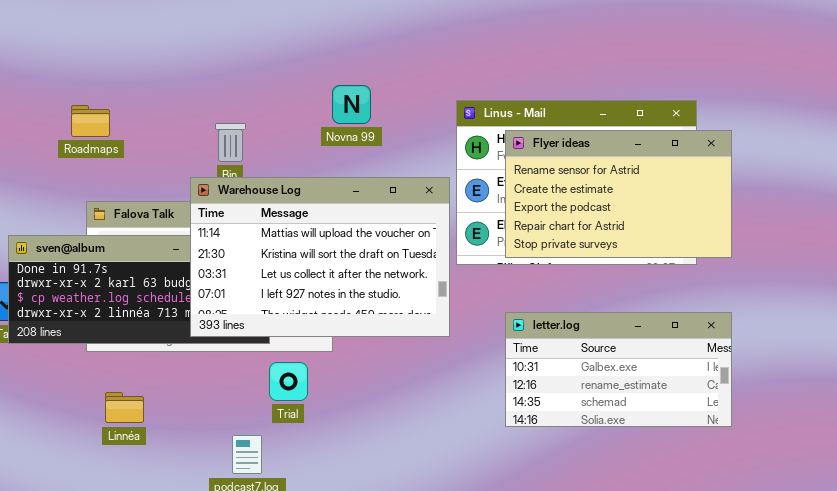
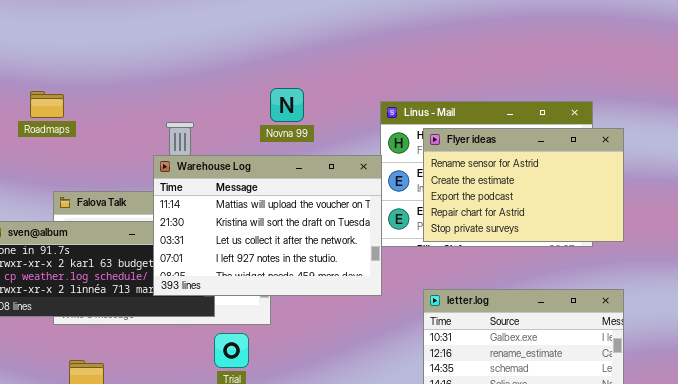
Roadmaps: [71,105,110,137] -> [30,91,64,118], moved
Warehouse Log: [190,177,450,337] -> [153,155,382,296], moved

